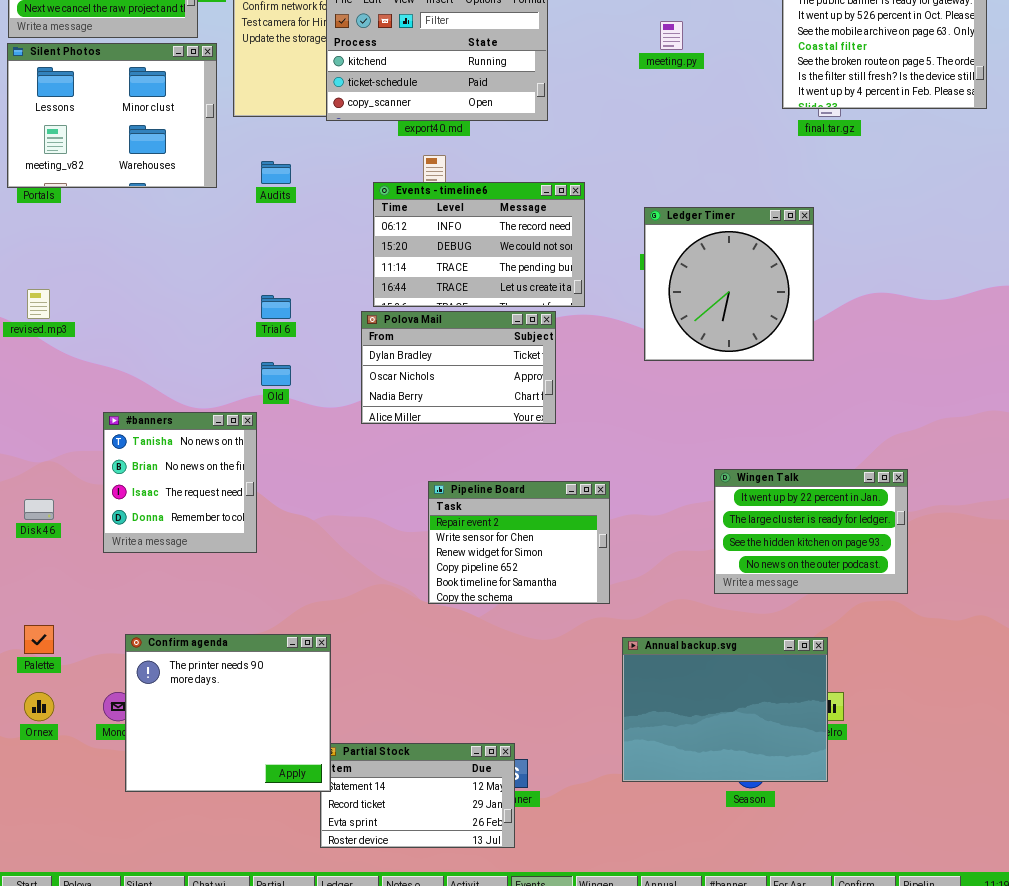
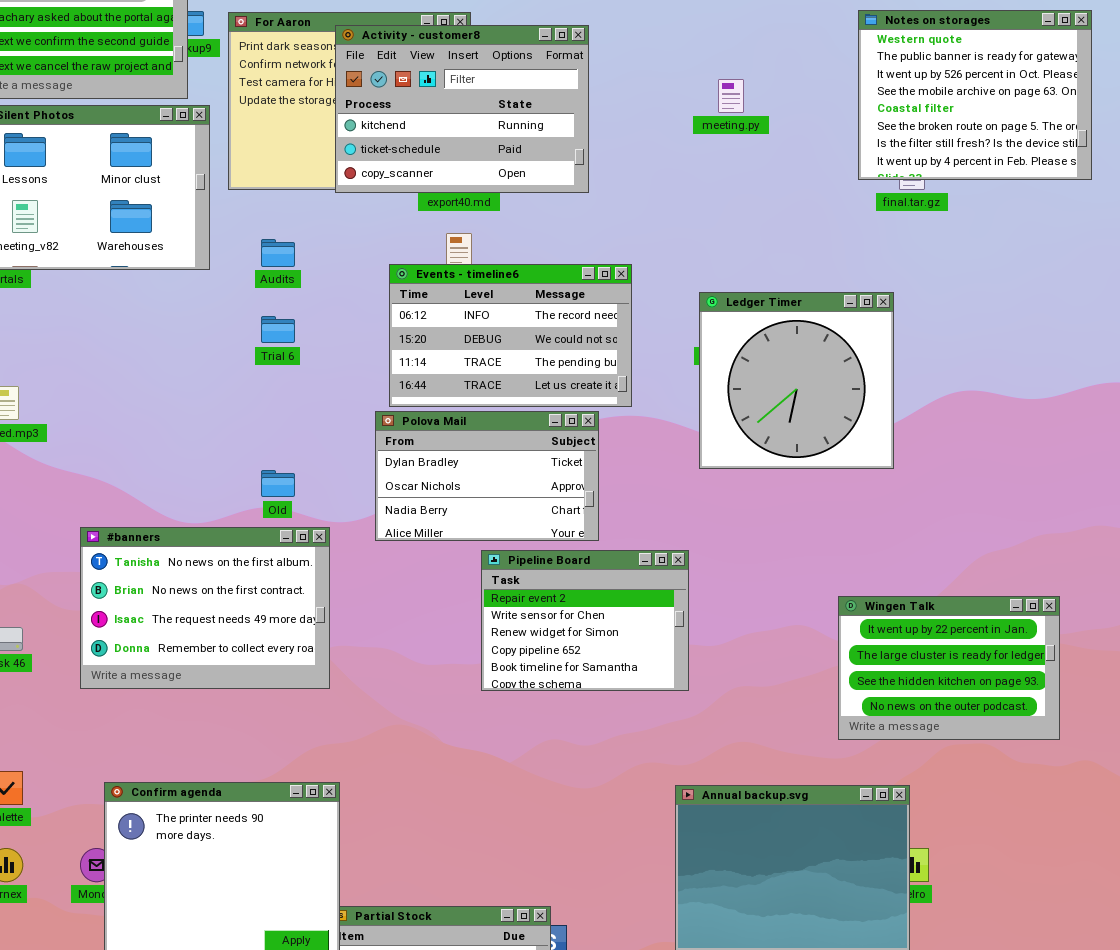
Trial 6: [261,295,291,319] -> [261,316,295,343], moved
#banners: [103,412,257,553] -> [80,527,330,689], resized
Wingen Talk: [714,469,908,594] -> [838,596,1060,740], moved
Pipeline Board: [428,481,610,604] -> [481,550,689,691], moved

